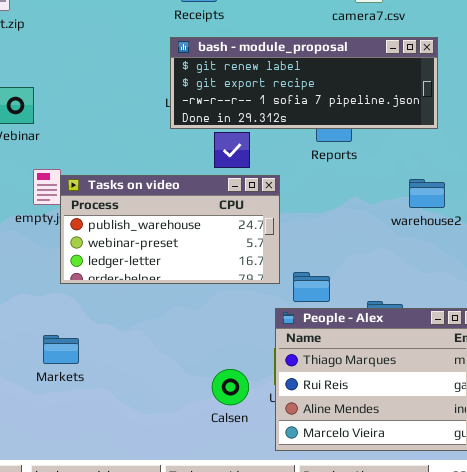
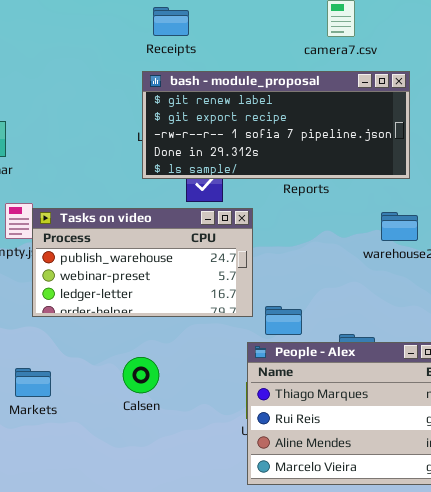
bash - module_proposal: [170,37,438,129] -> [142,71,410,179], resized
Calsen: [212,369,249,405] -> [123,357,159,393], moved

